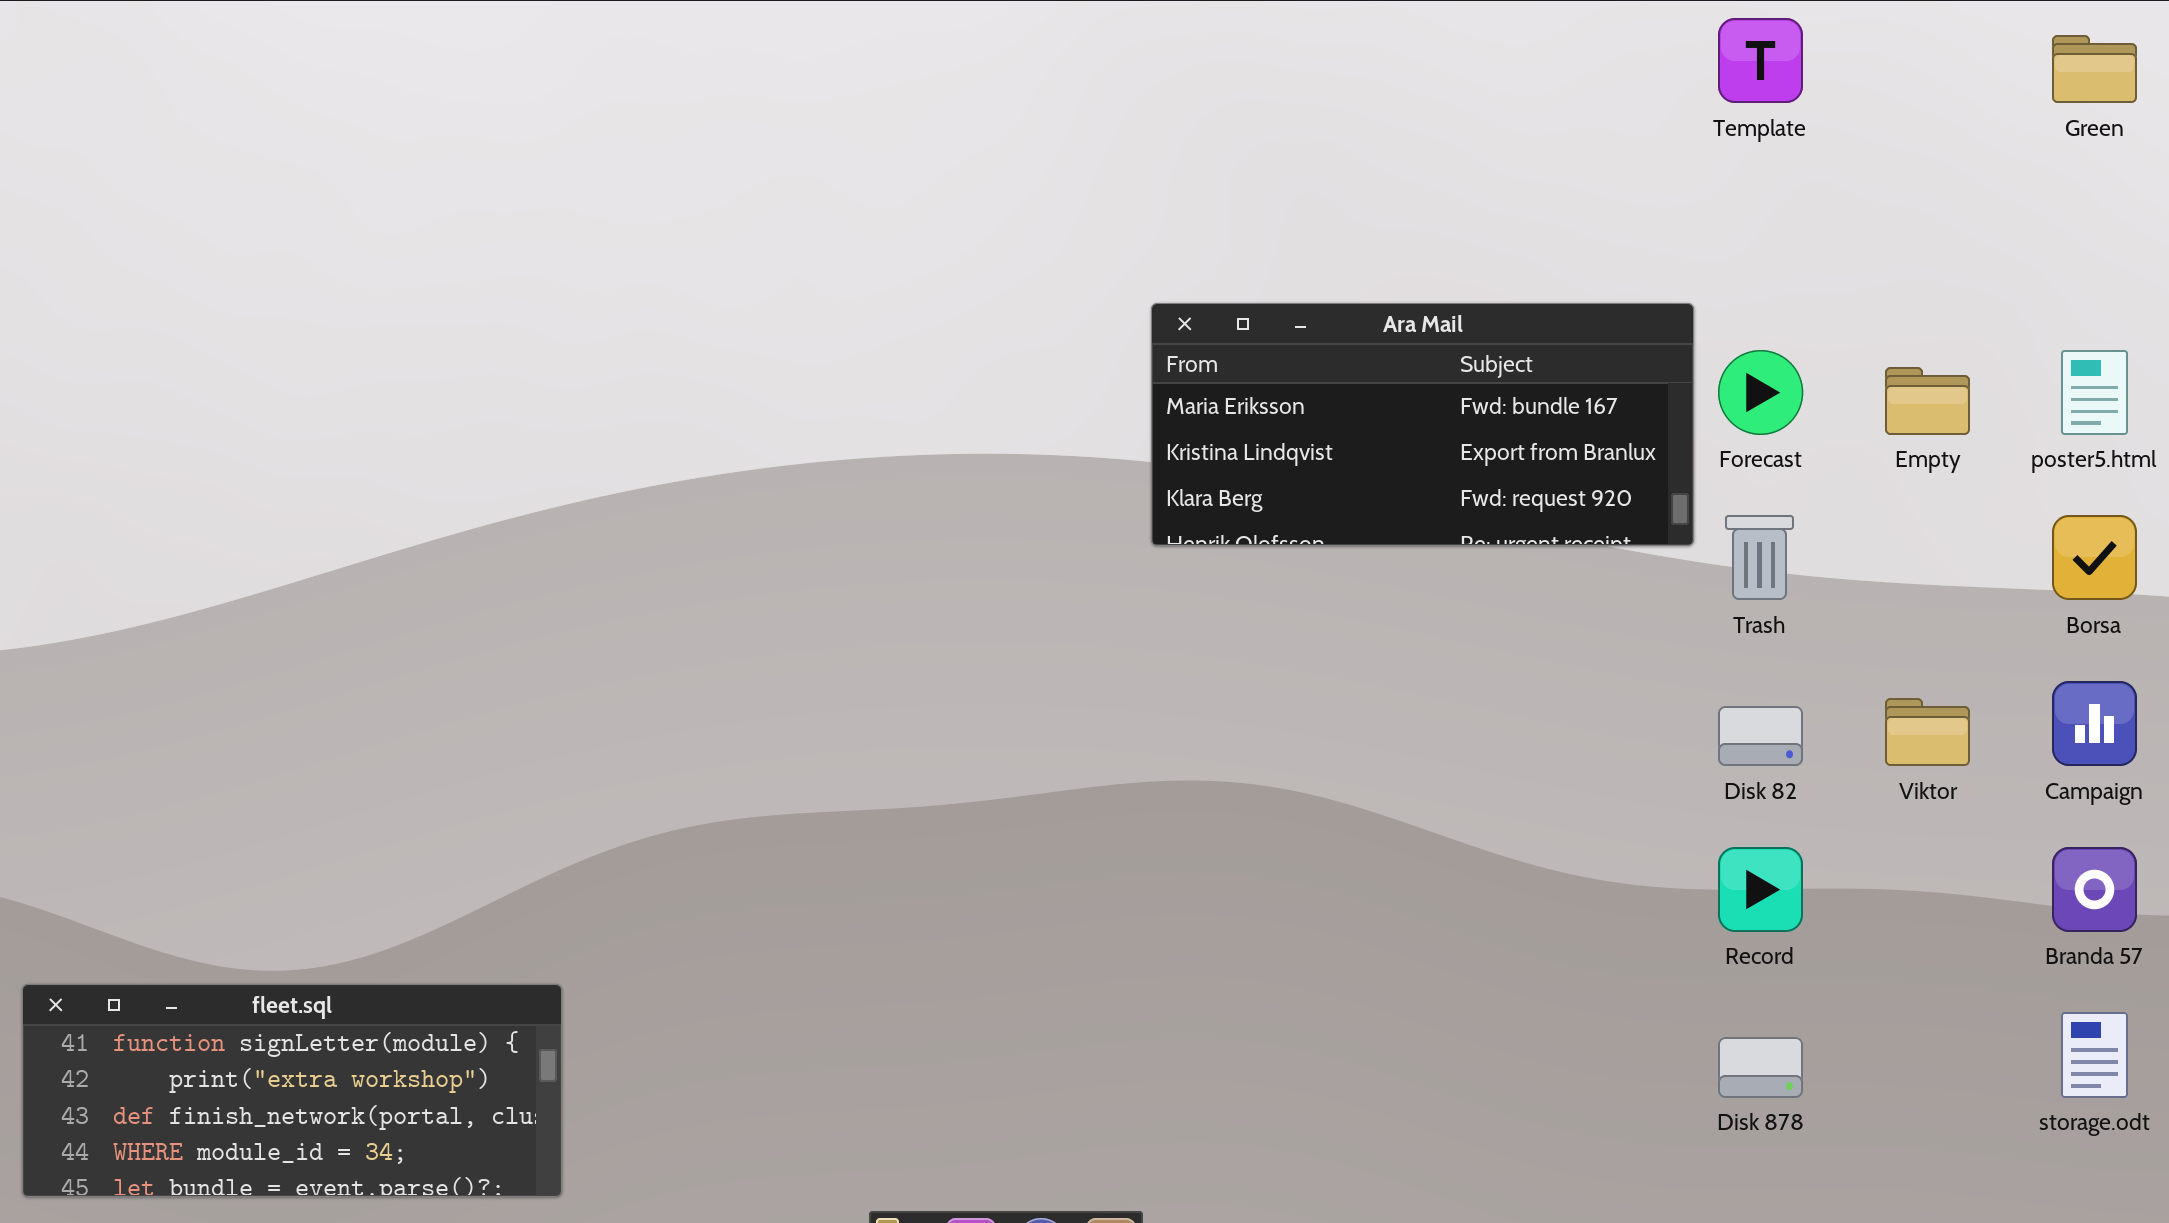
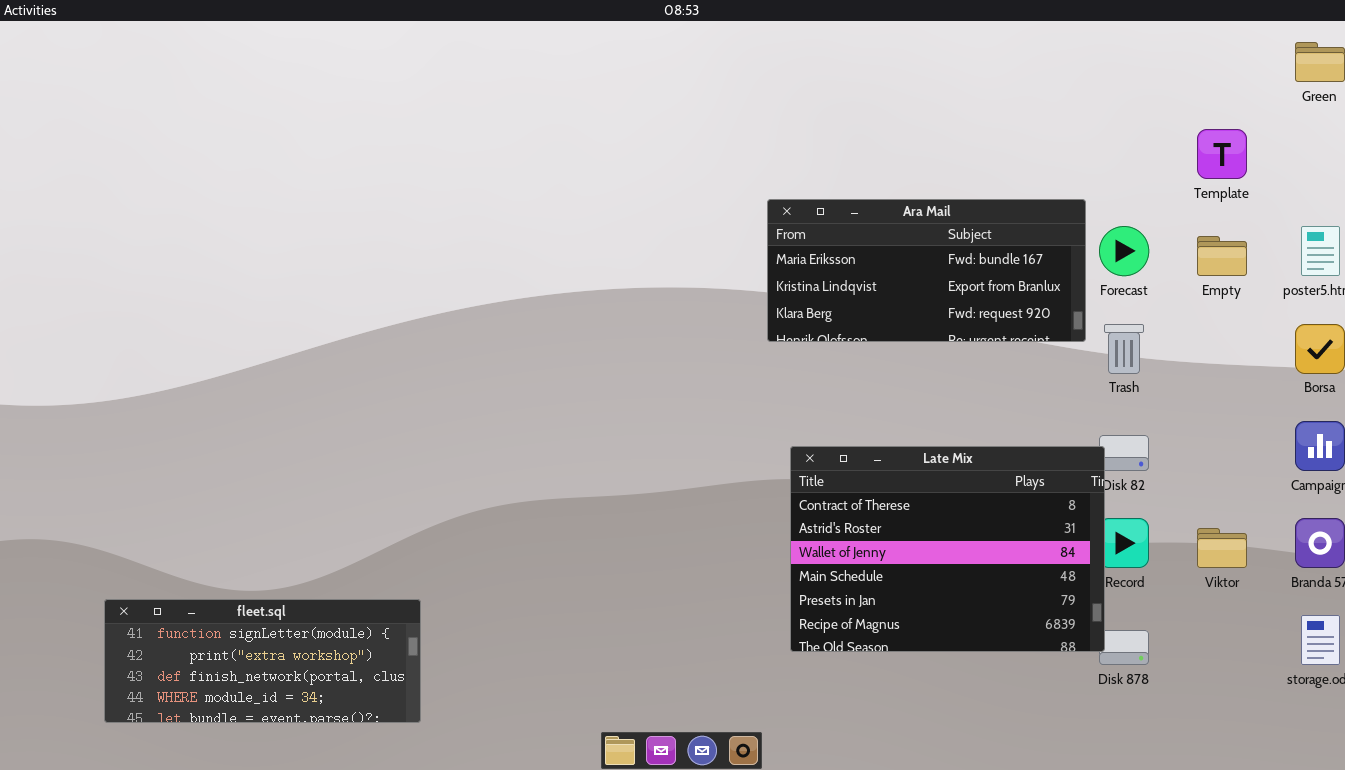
Template: [1718,18,1803,103] -> [1197,129,1247,179], moved
Viktor: [1885,698,1970,766] -> [1197,528,1247,568], moved
Late Mix: none -> [790,446,1105,652], opened

